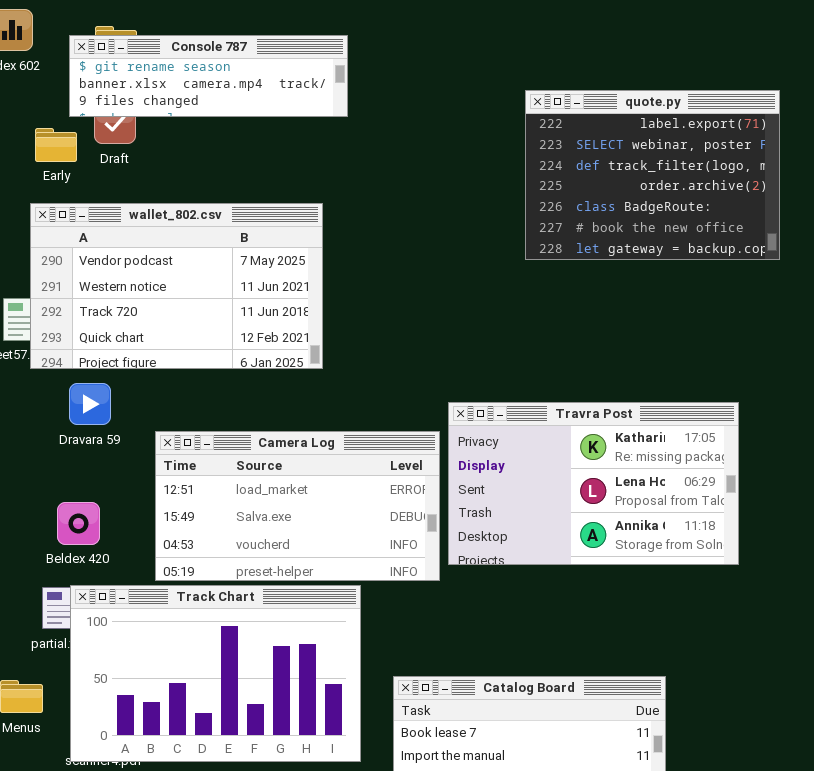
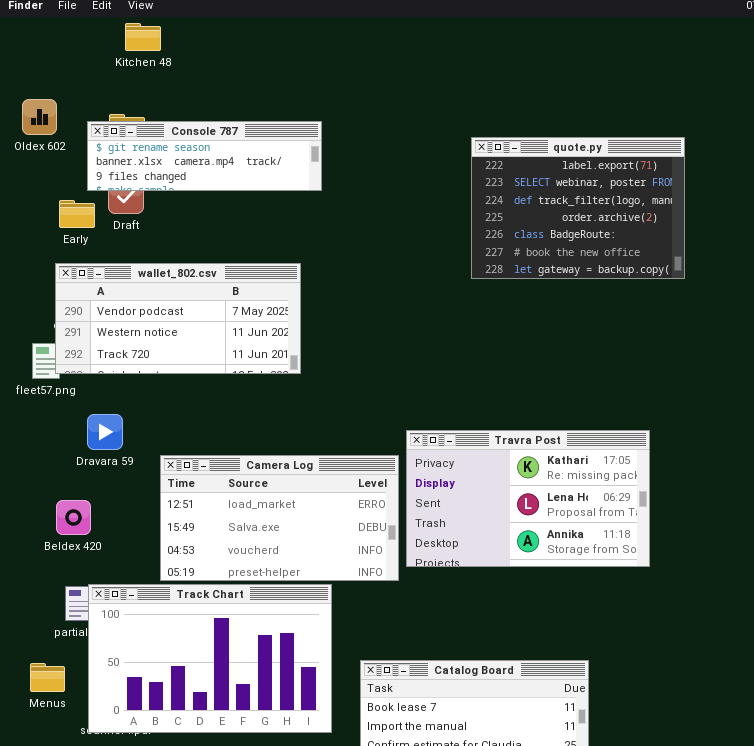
quote.py: [525,90,780,260] -> [471,137,685,279], moved
wallet_802.csv: [30,203,323,369] -> [55,263,301,374], resized
Beldex 420: [57,502,100,545] -> [56,500,91,535], moved

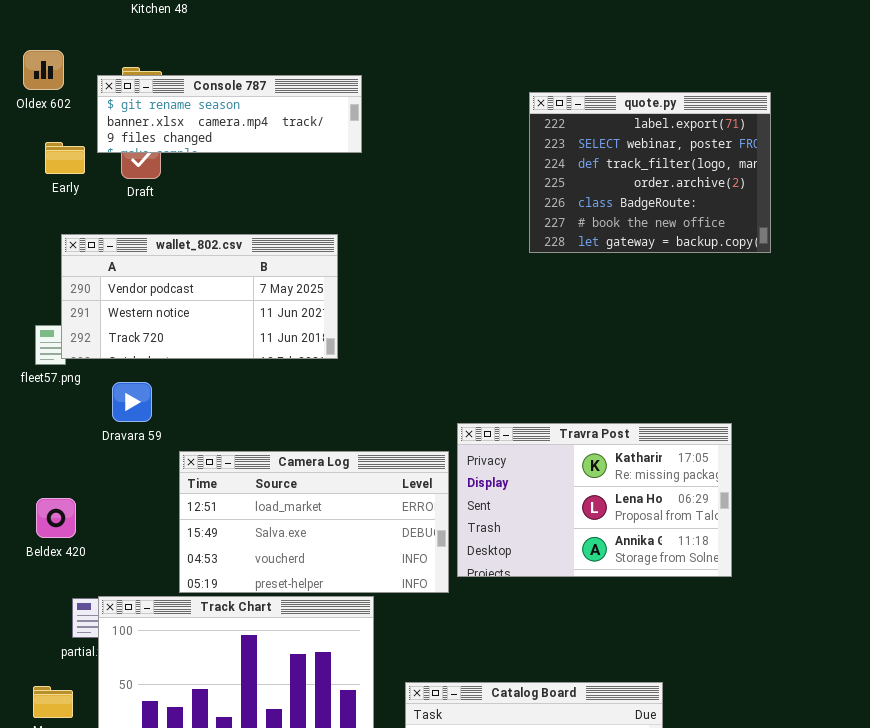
Early: [59,200,95,228] -> [45,142,85,174], moved
Dravara 59: [87,414,123,450] -> [112,382,152,422], moved
Beldex 420: [56,500,91,535] -> [36,498,76,538], moved

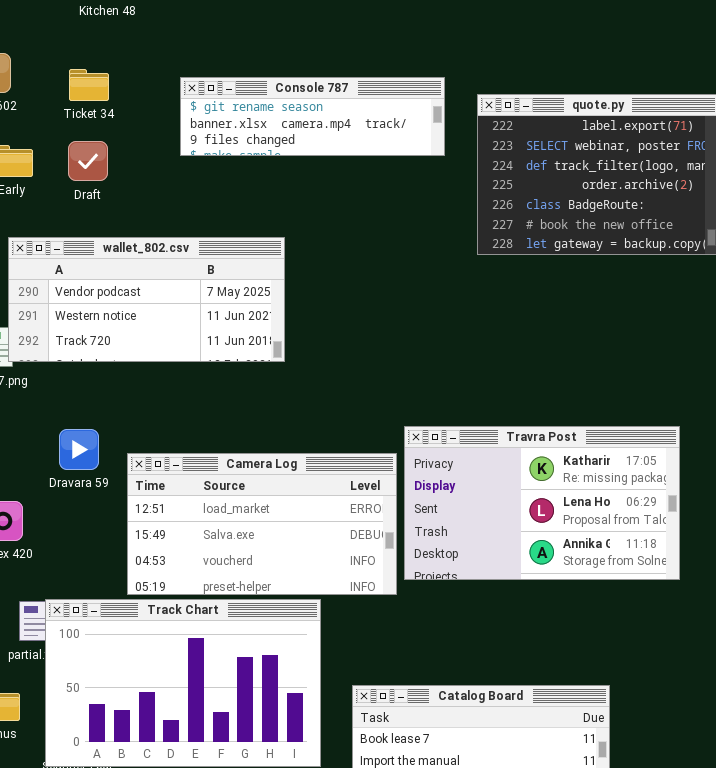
Console 787: [97,75,362,153] -> [180,77,445,156], moved
Dravara 59: [112,382,152,422] -> [59,429,99,470], moved

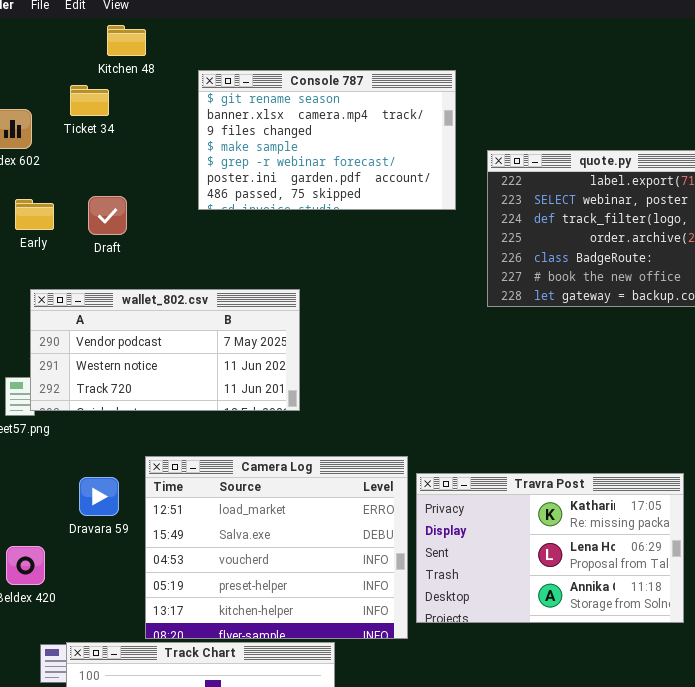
Ticket 34: [69,69,109,101] -> [70,85,109,116], moved
Console 787: [180,77,445,156] -> [198,70,456,210], resized
Camera Log: [127,453,397,595] -> [145,456,408,639], resized

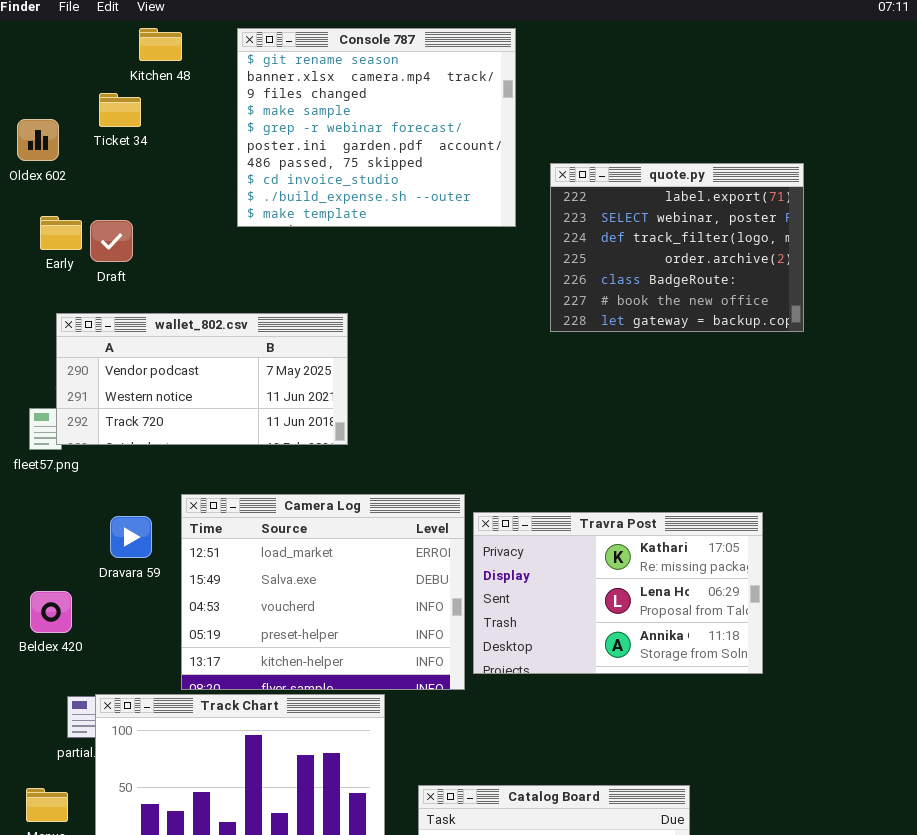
Console 787: [198,70,456,210] -> [237,28,516,227], resized
Draft: [88,196,127,235] -> [90,220,133,262], moved

